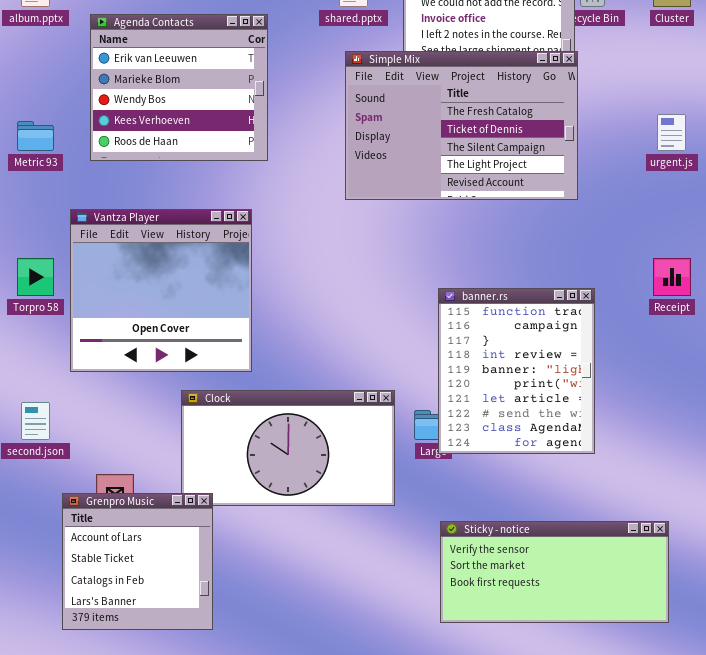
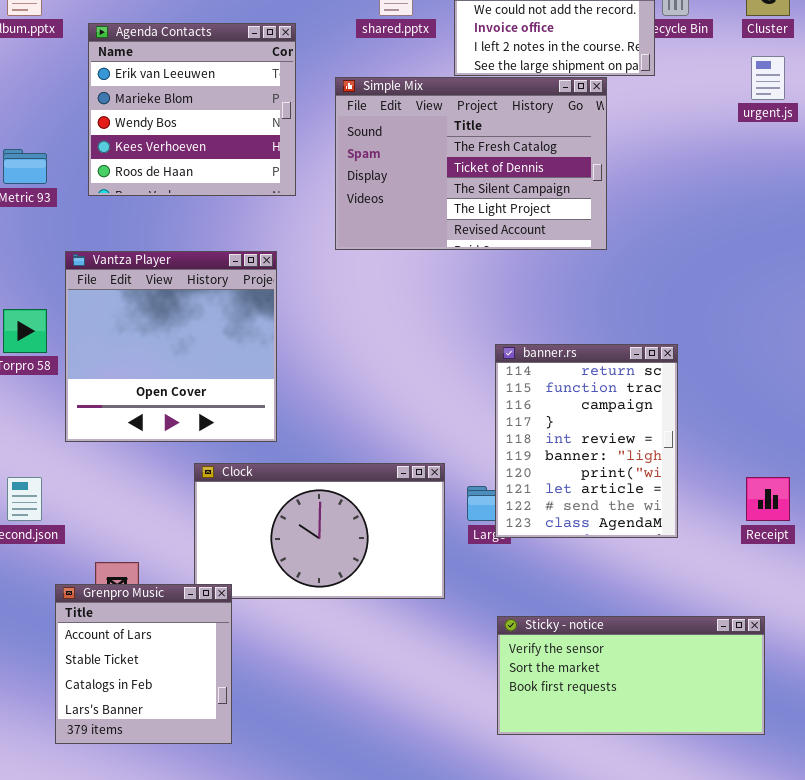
Simple Mix: [345,51,578,200] -> [335,77,607,250], moved
urgent.js: [657,114,686,151] -> [751,56,785,100], moved
Receipt: [653,258,691,296] -> [746,477,790,521], moved
banner.rs: [438,288,595,454] -> [495,344,678,538], scrolled up 1 row

